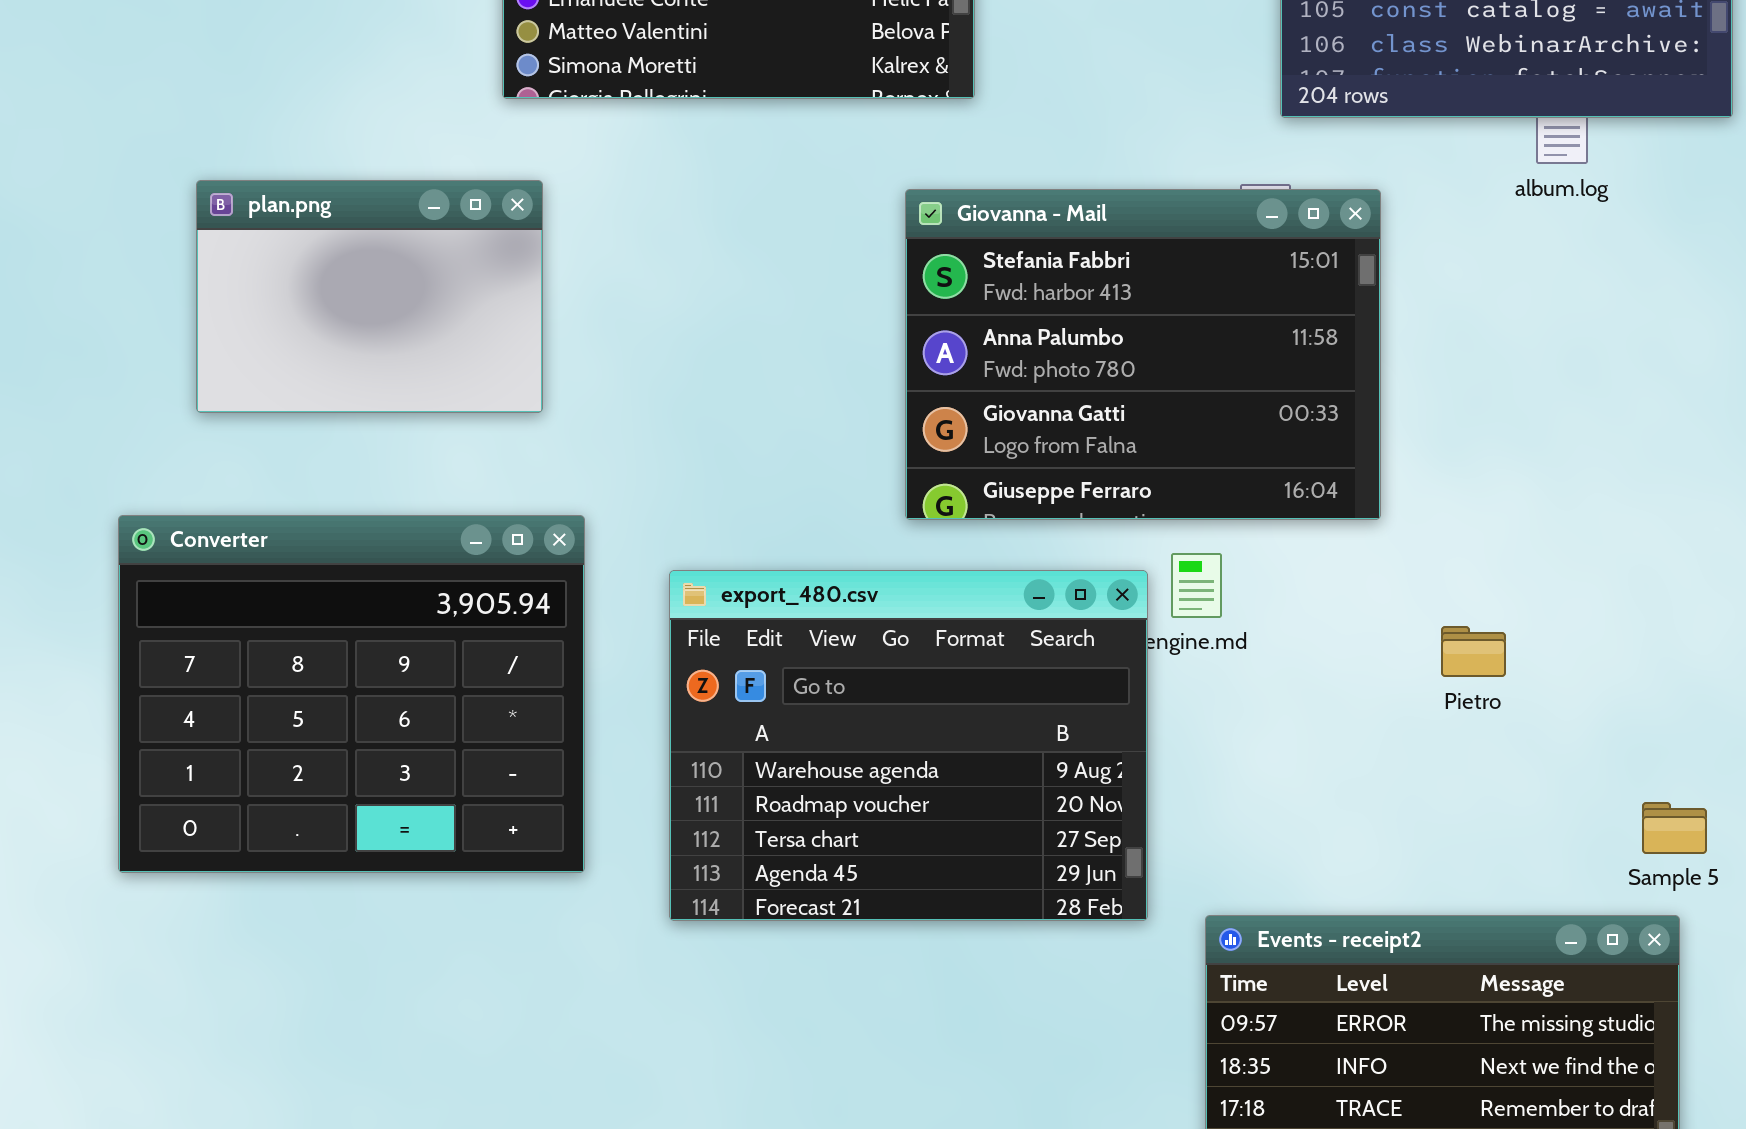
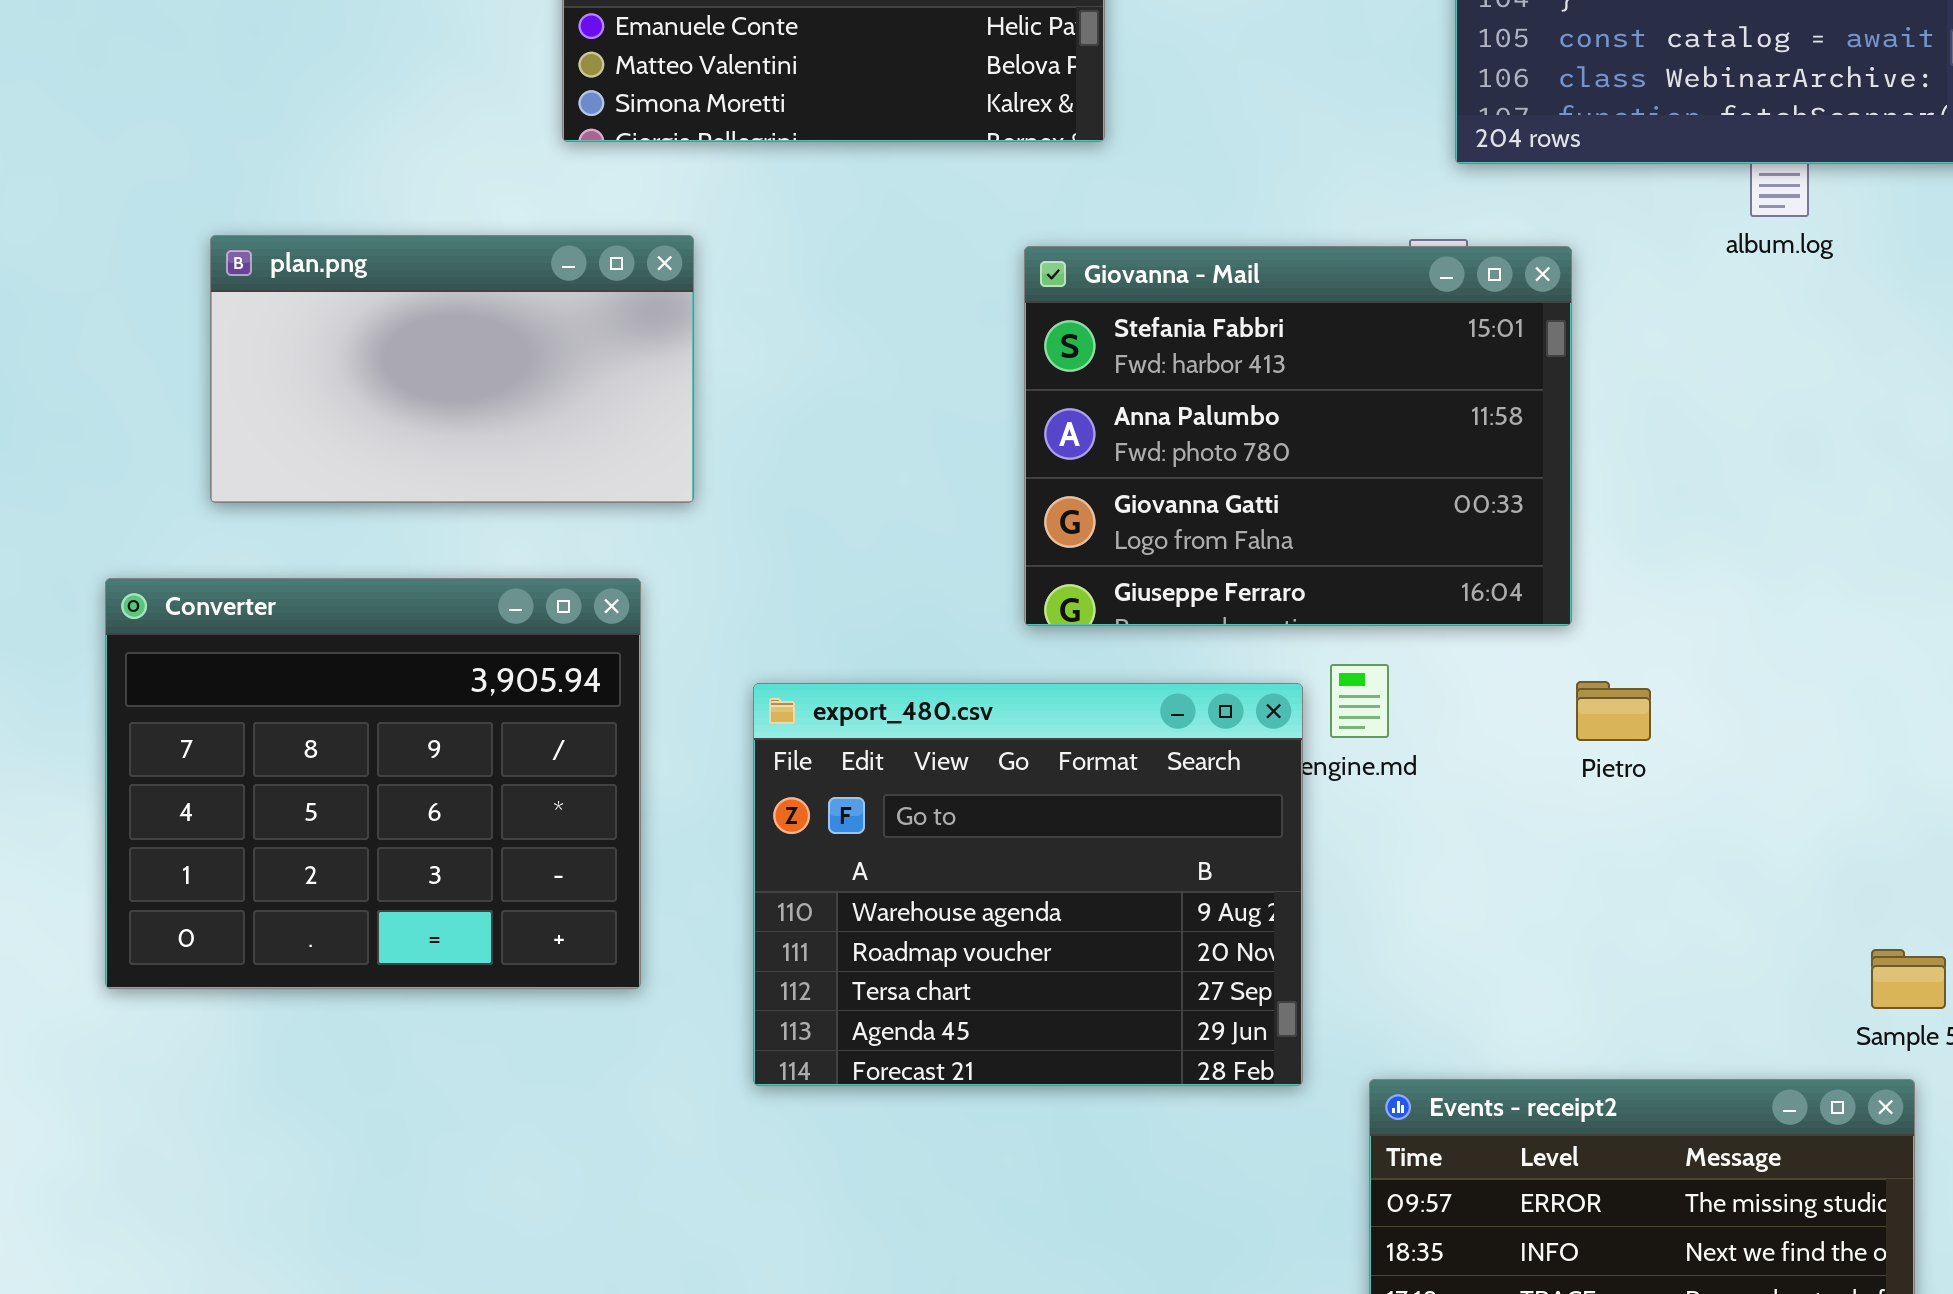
plan.png: [196,180,543,413] -> [210,235,694,503], resized
Converter: [118,515,585,873] -> [105,578,641,989], moved
Pietro: [1441,626,1506,677] -> [1576,681,1651,741], moved

